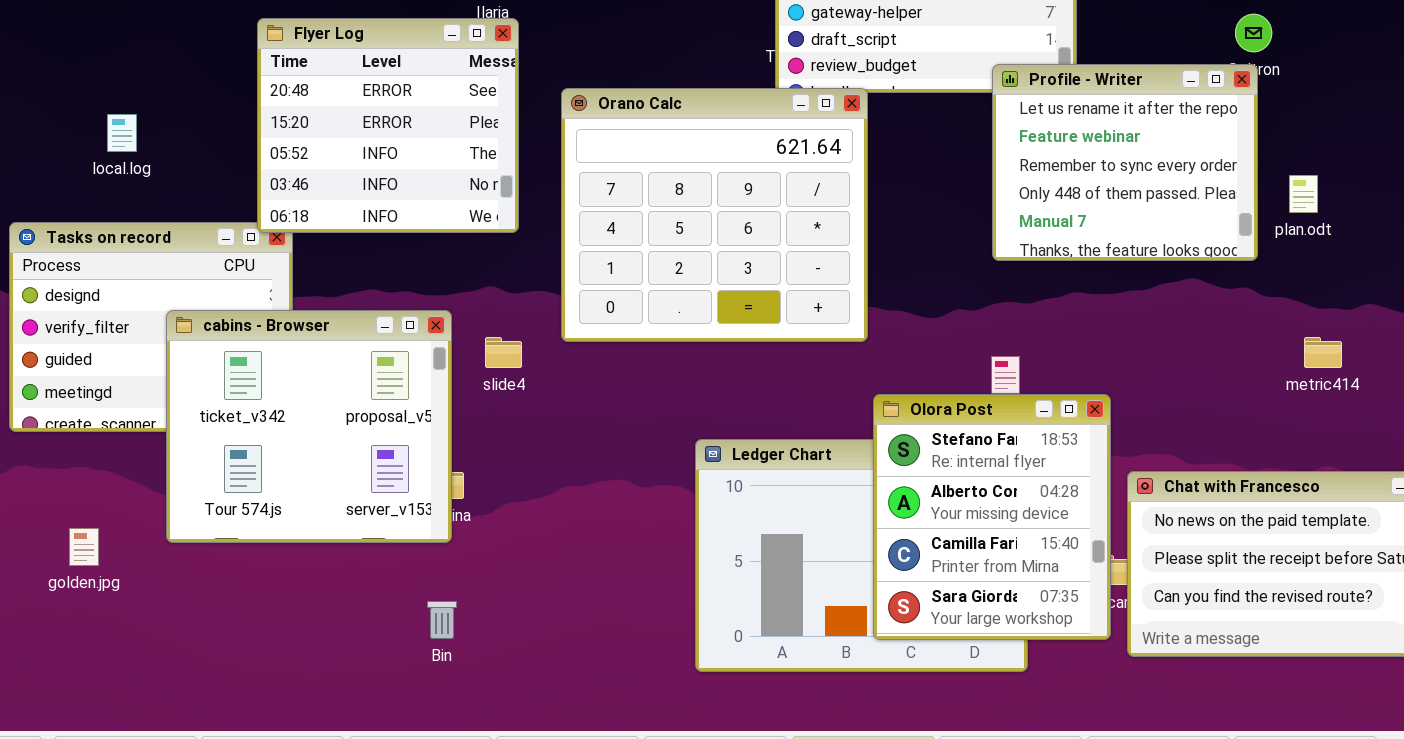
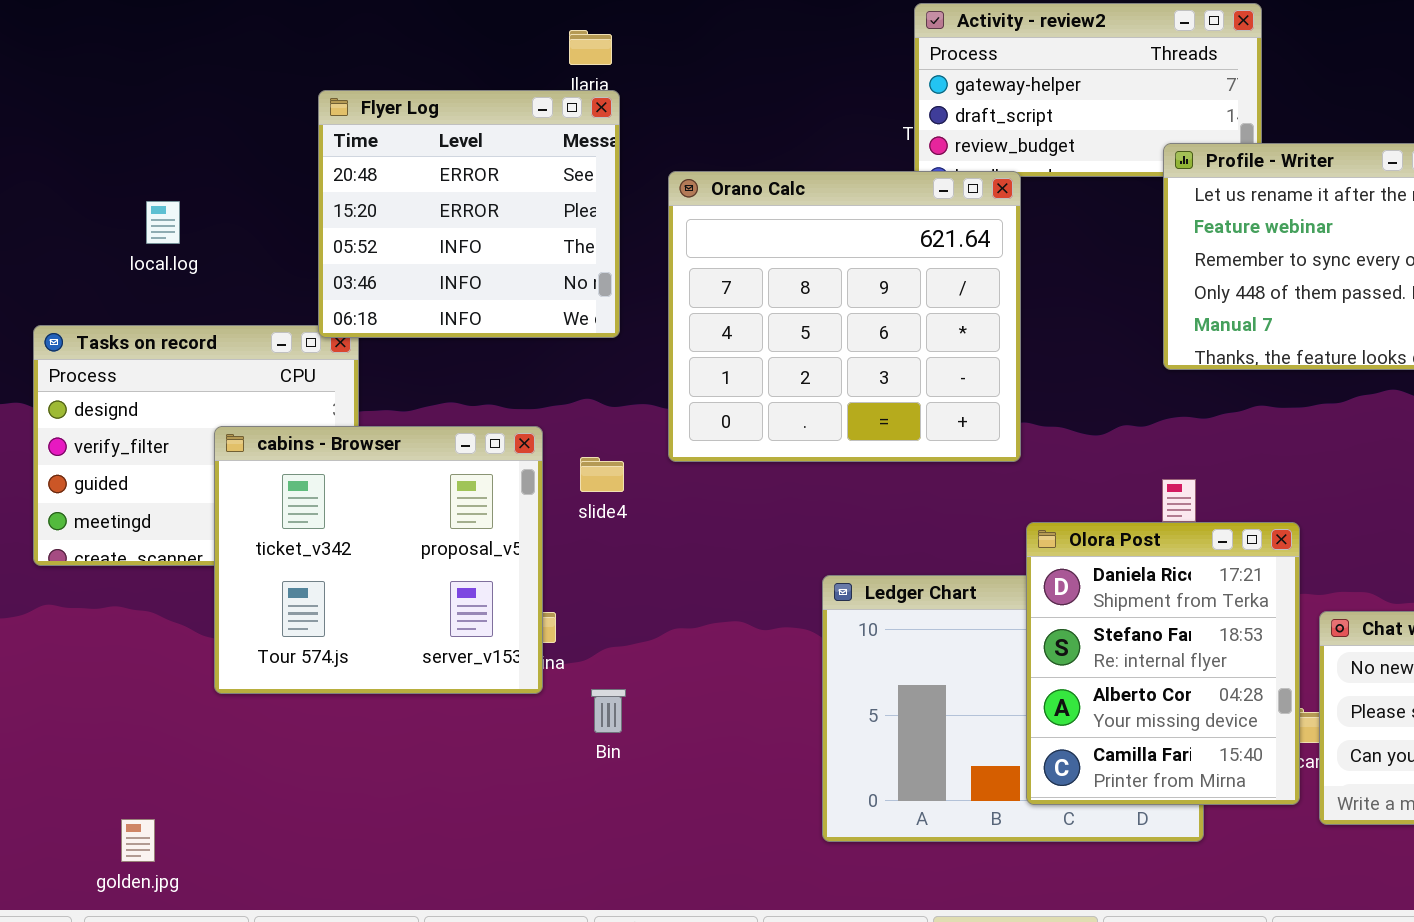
Olora Post: [873,394,1111,640] -> [1026,522,1300,805], scrolled up 1 row
golden.jpg: [69,528,99,566] -> [121,819,155,862], moved
Bin: [427,601,457,639] -> [591,689,626,733], moved

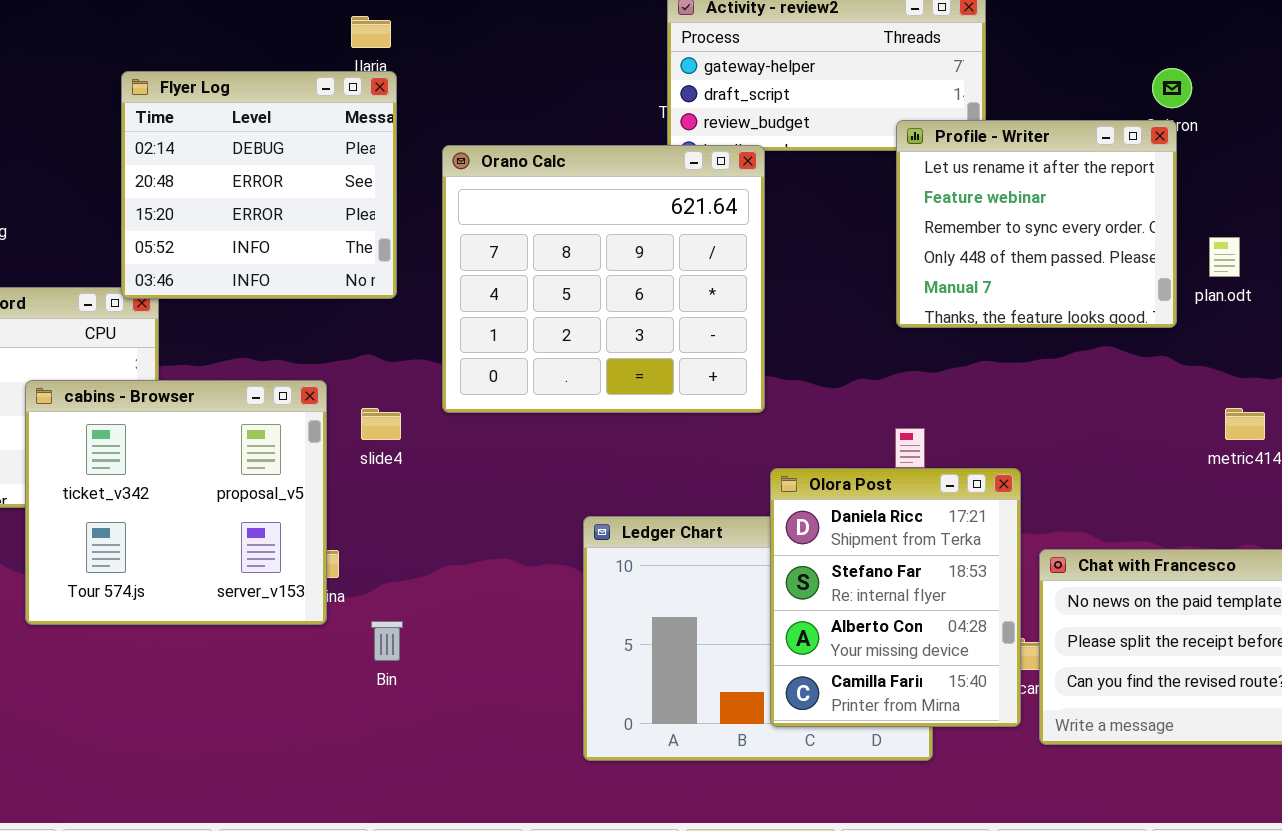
Flyer Log: [318,90,620,338] -> [121,71,397,299], scrolled up 1 row

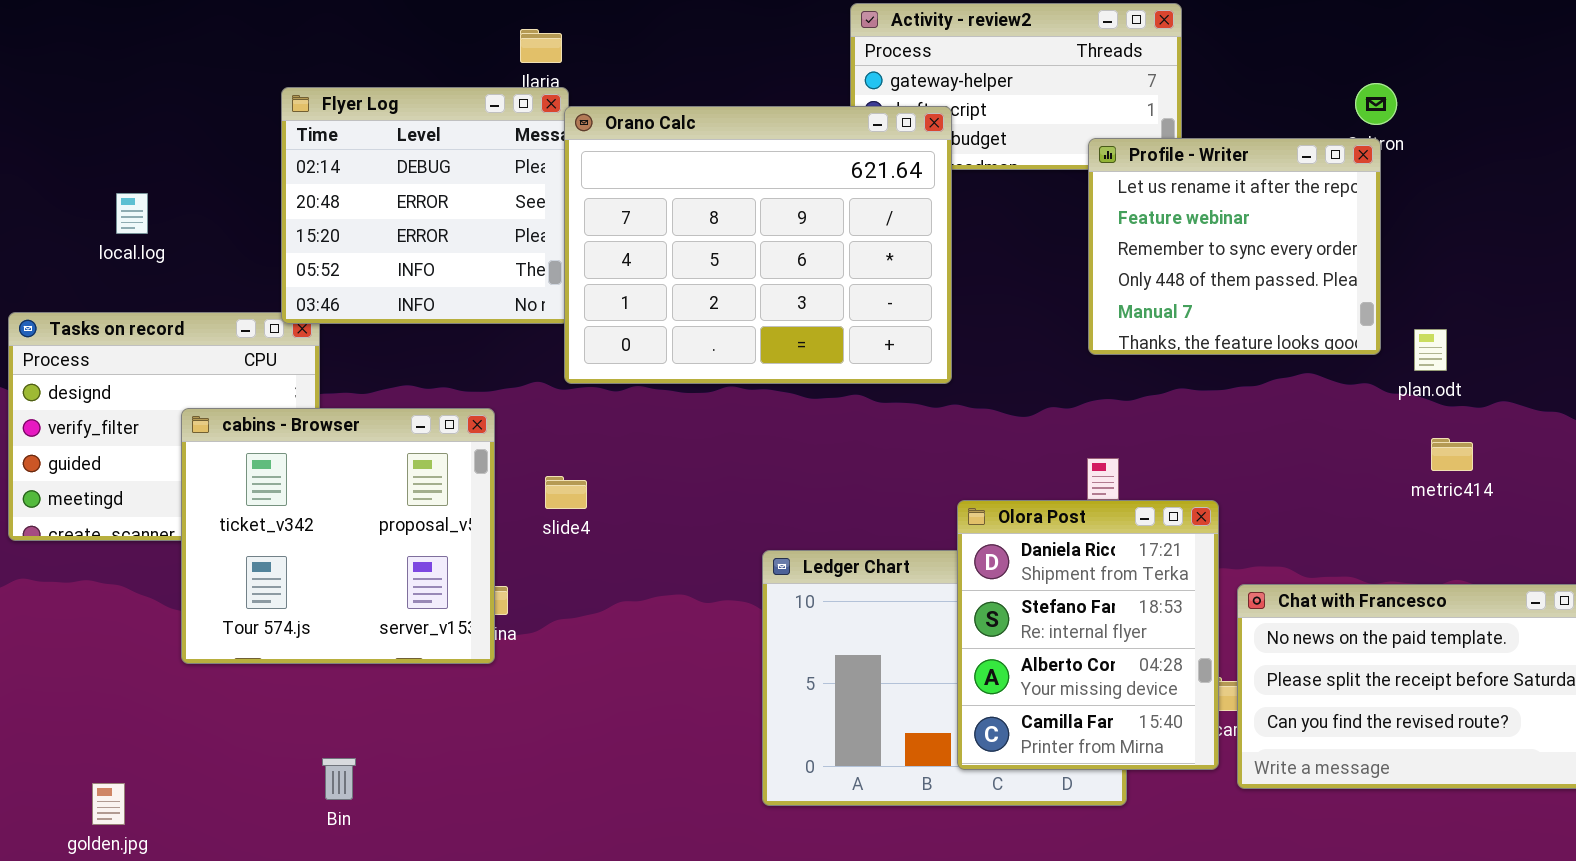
Orano Calc: [442,145,765,413] -> [564,106,952,384], moved, resized
plan.odt: [1209,237,1240,277] -> [1414,329,1447,371], moved
slide4: [361,408,401,440] -> [545,476,587,509], moved
Bin: [371,621,403,661] -> [322,758,356,800], moved

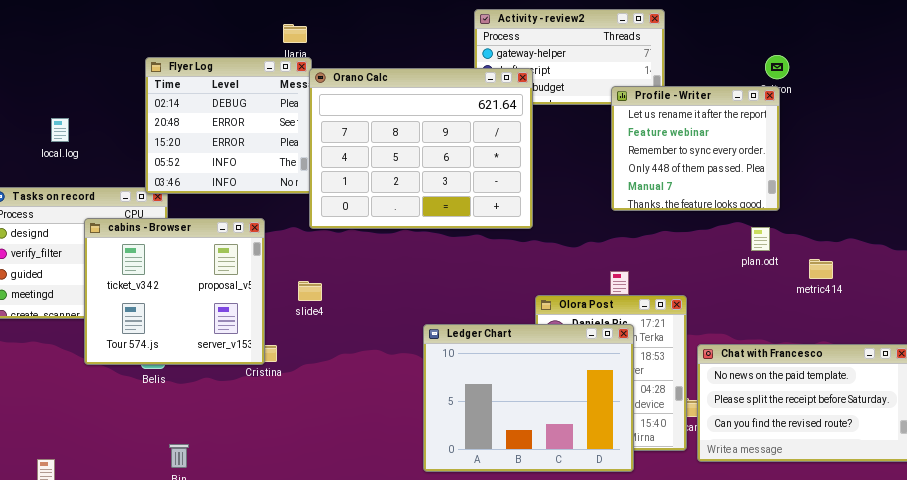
plan.odt: [1414,329,1447,371] -> [751,227,770,251], moved
cabins - Browser: [181,408,495,664] -> [84,218,265,365], moved
Ledger Chart: [762,550,1127,806] -> [423,324,634,472], raised

